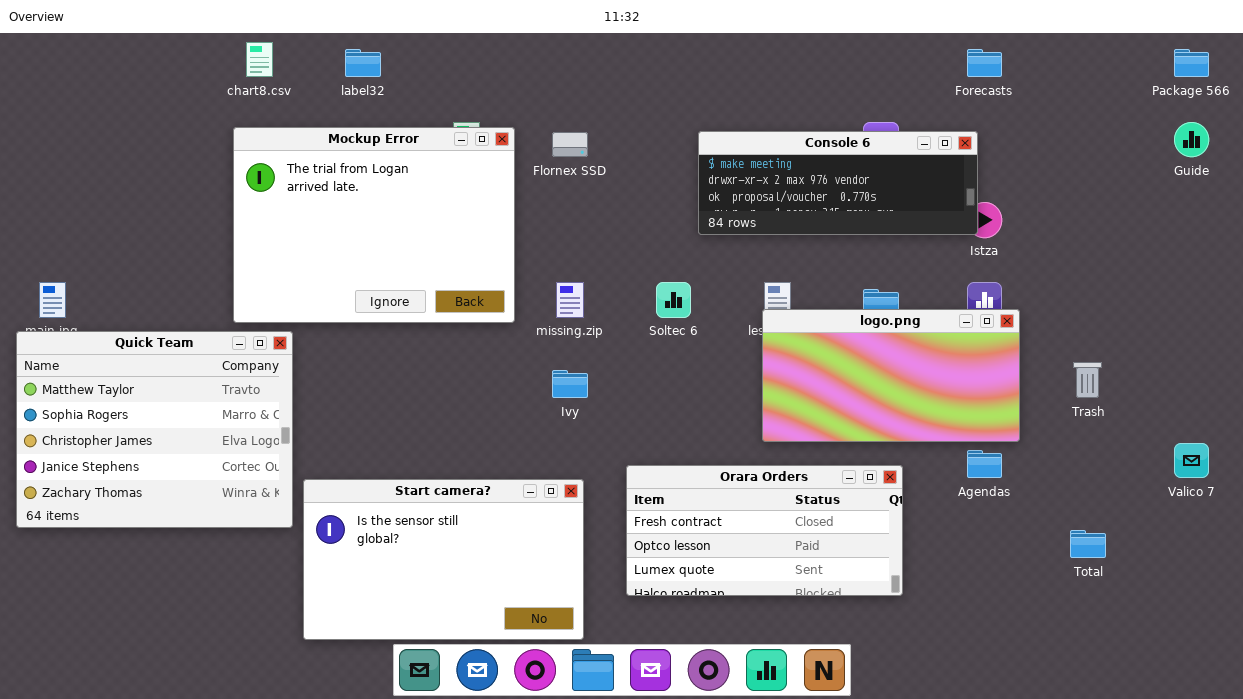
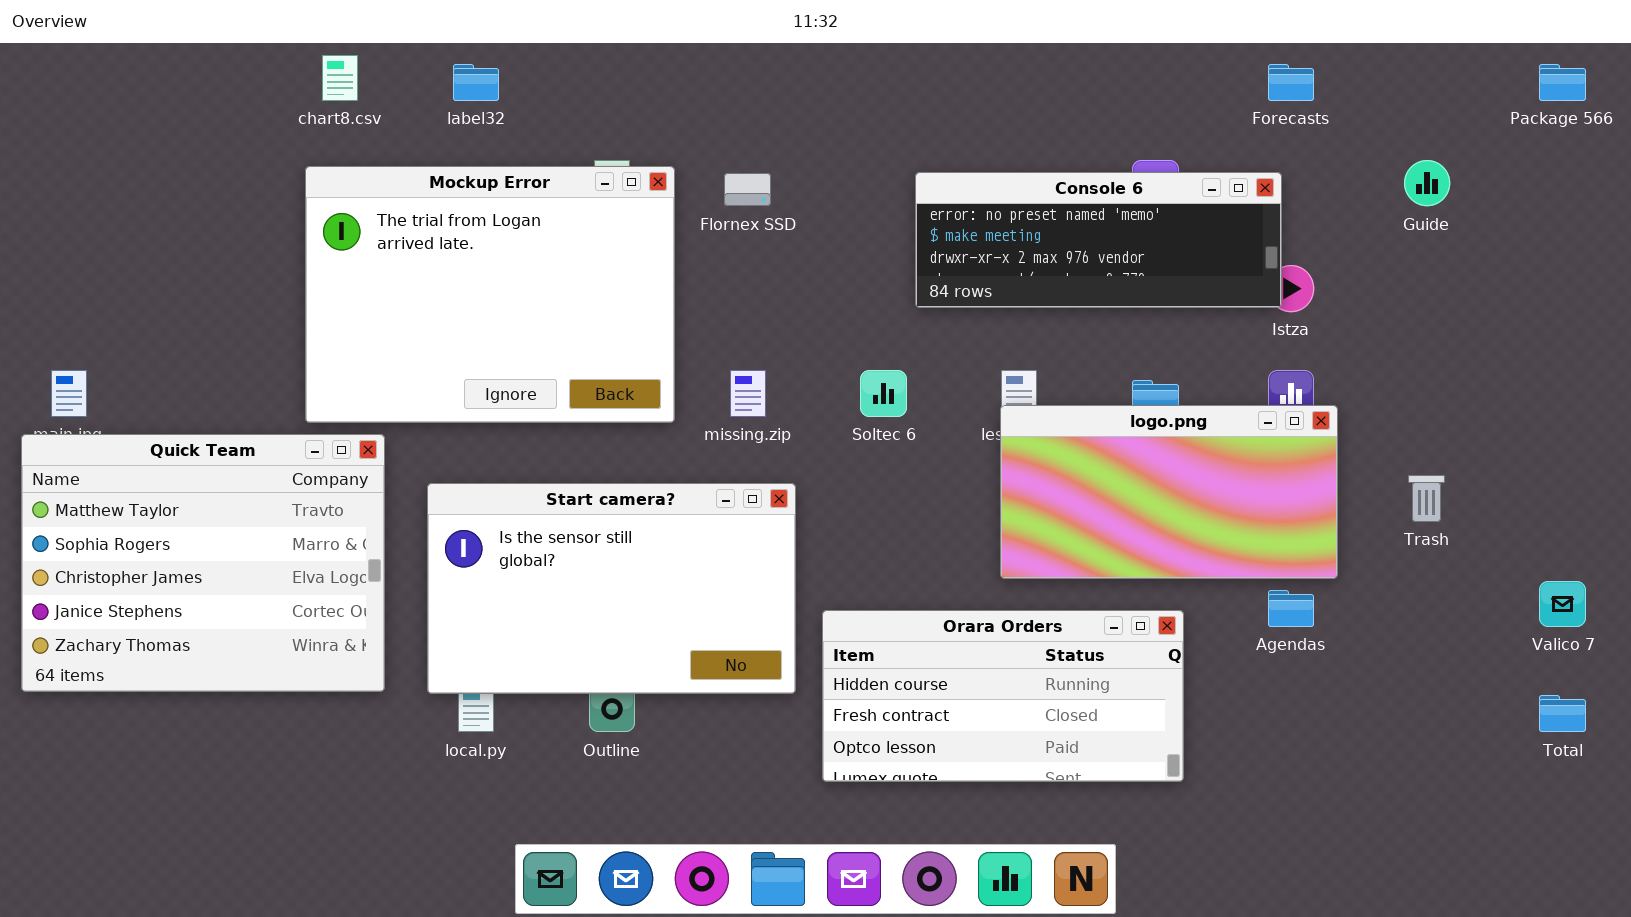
Guide: [1174,122,1209,157] -> [1404,160,1450,206], moved
Console 6: [698,131,978,235] -> [915,172,1282,308], scrolled up 1 row
Orara Orders: [626,465,903,596] -> [822,610,1184,782], scrolled up 1 row
Start camera?: [303,479,584,640] -> [427,483,796,694], moved
Total: [1070,530,1106,558] -> [1539,695,1586,732], moved

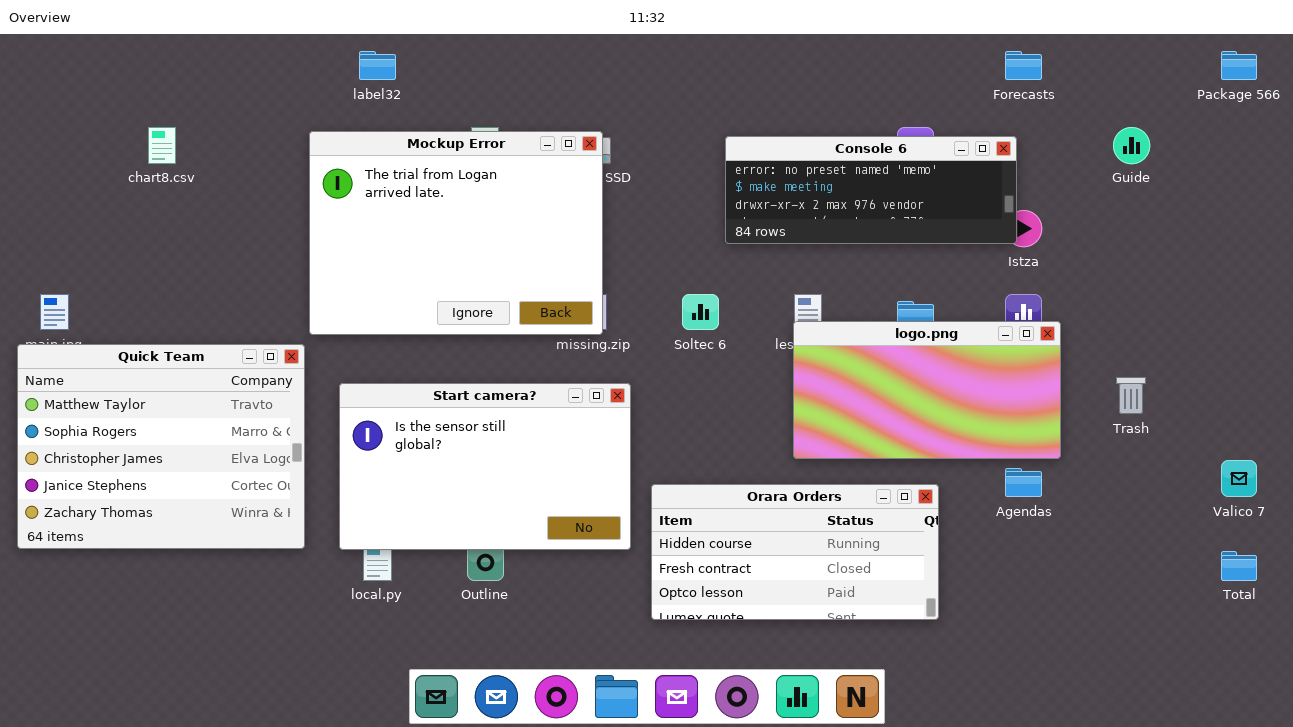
chart8.csv: [322,55,358,101] -> [148,127,176,164], moved
Mockup Error: [305,166,675,423] -> [309,131,603,335], moved

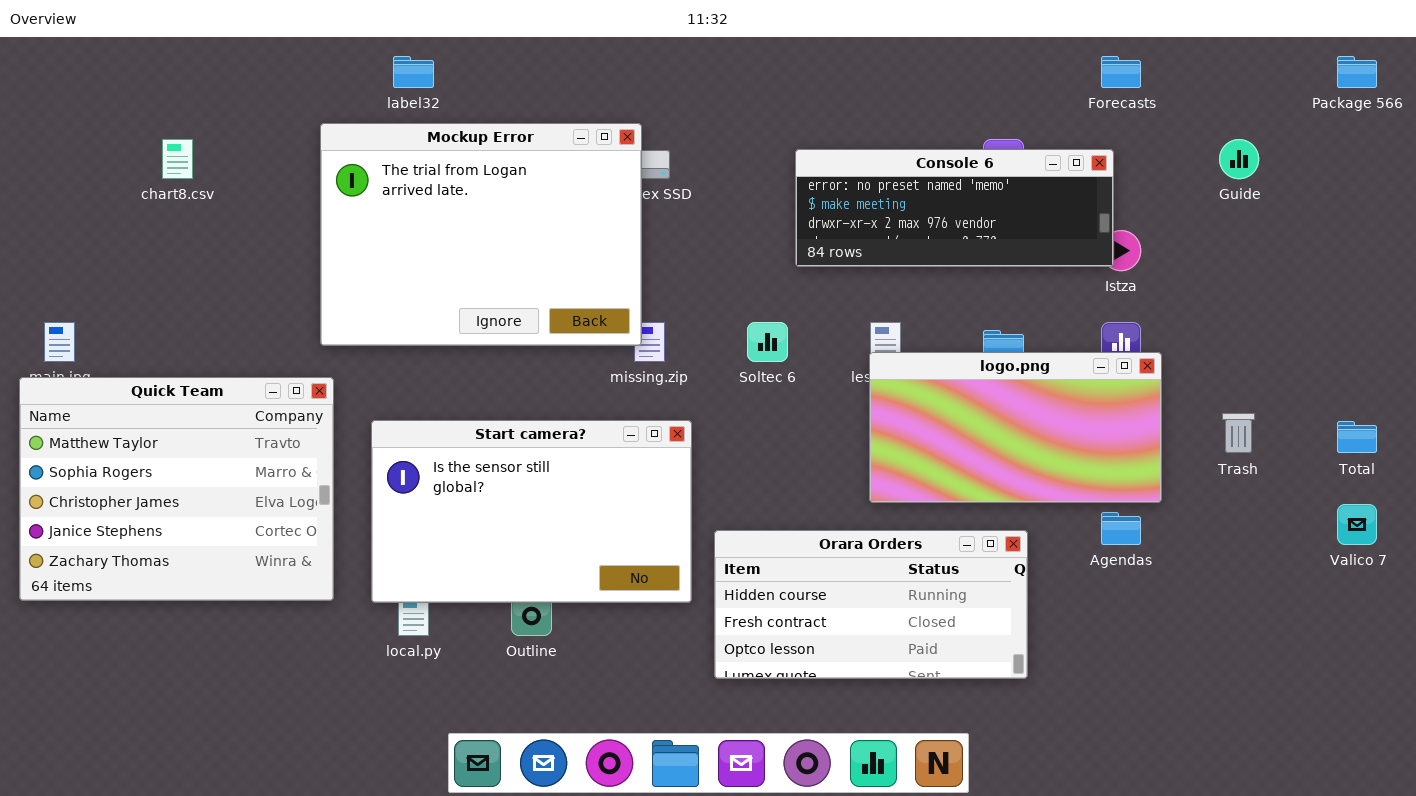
Mockup Error: [309,131,603,335] -> [320,123,642,346], moved
Total: [1221,551,1257,581] -> [1337,421,1377,453], moved

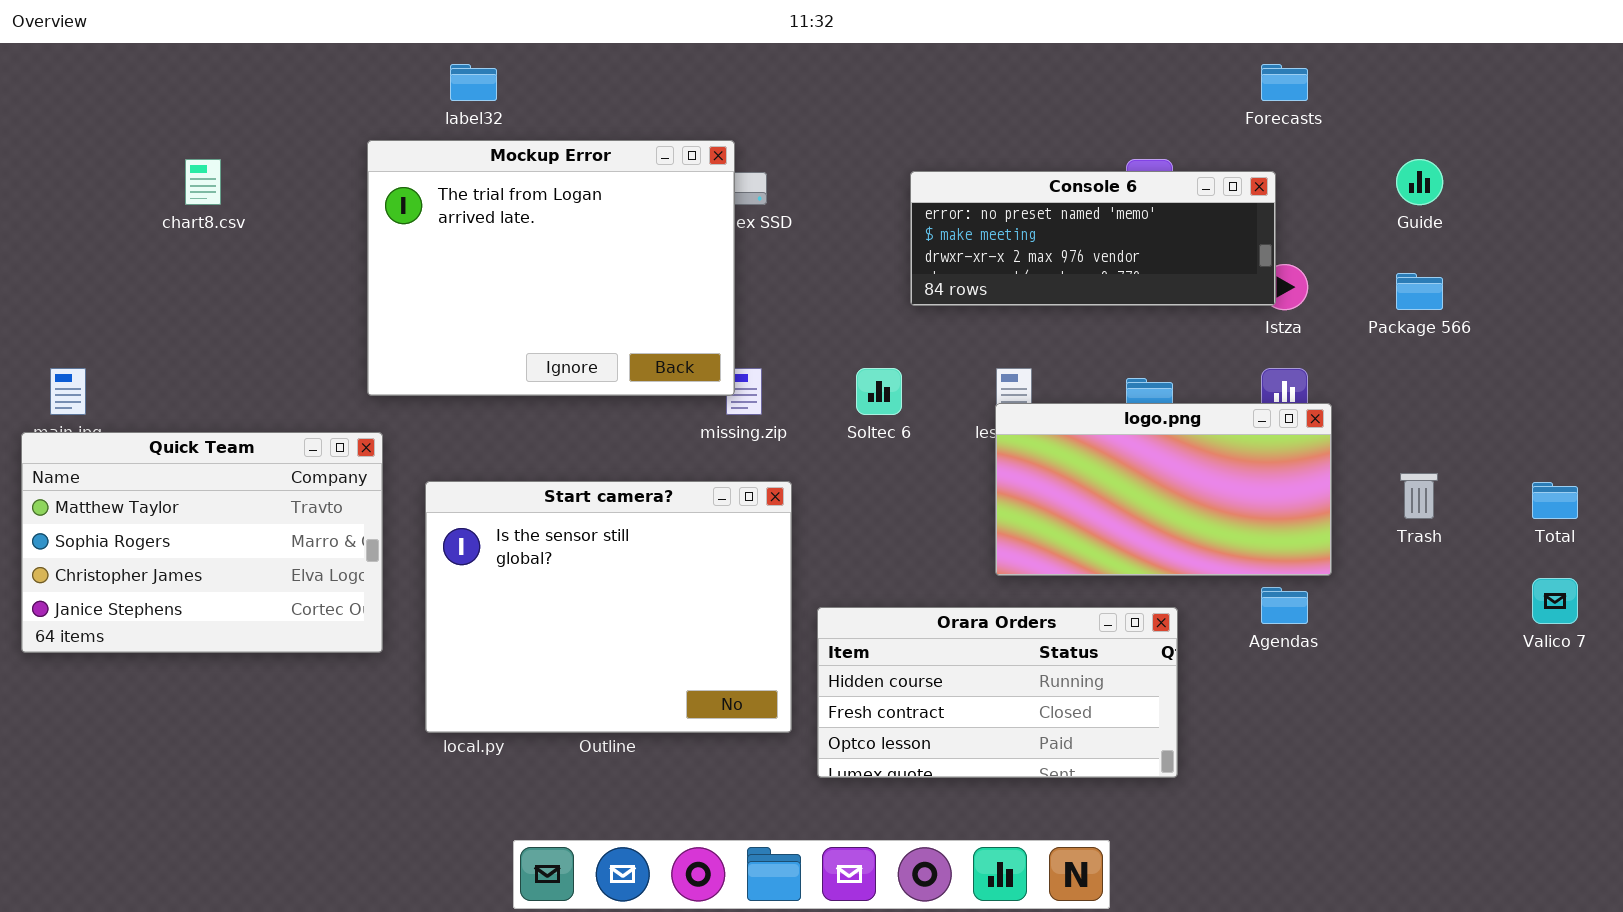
Package 566: [1337,56,1377,88] -> [1396,273,1443,310], moved
Quick Team: [19,377,334,601] -> [21,432,383,653], resized
Start camera?: [371,420,692,603] -> [425,481,792,733], resized

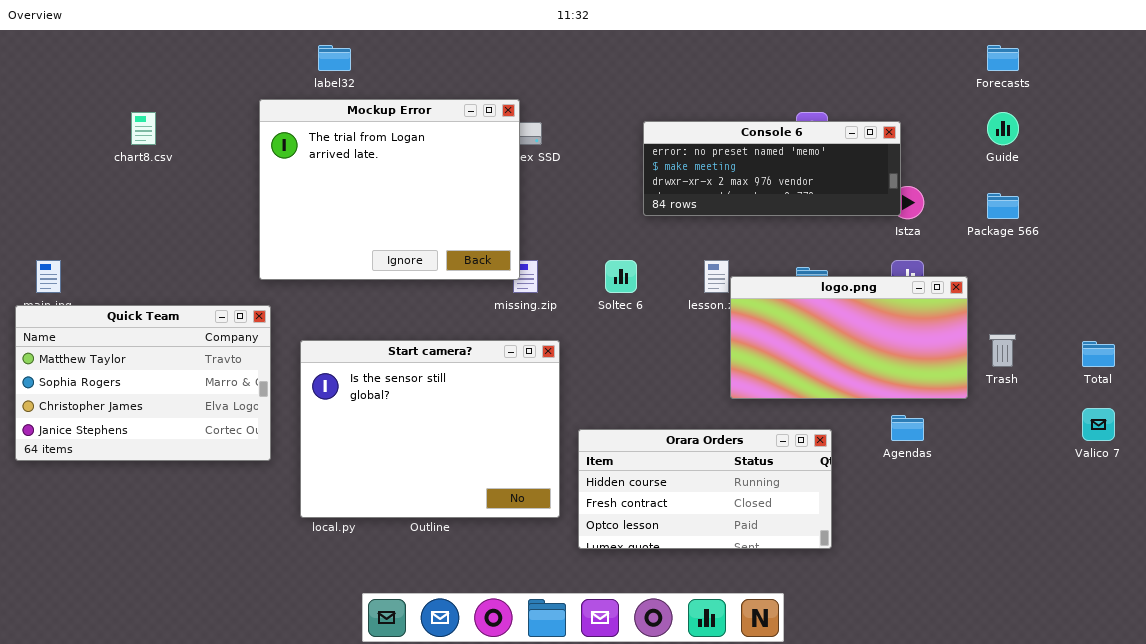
Forecasts: [1261,64,1308,101] -> [987,45,1019,71], moved
logo.png: [995,403,1332,576] -> [730,276,968,399], moved

